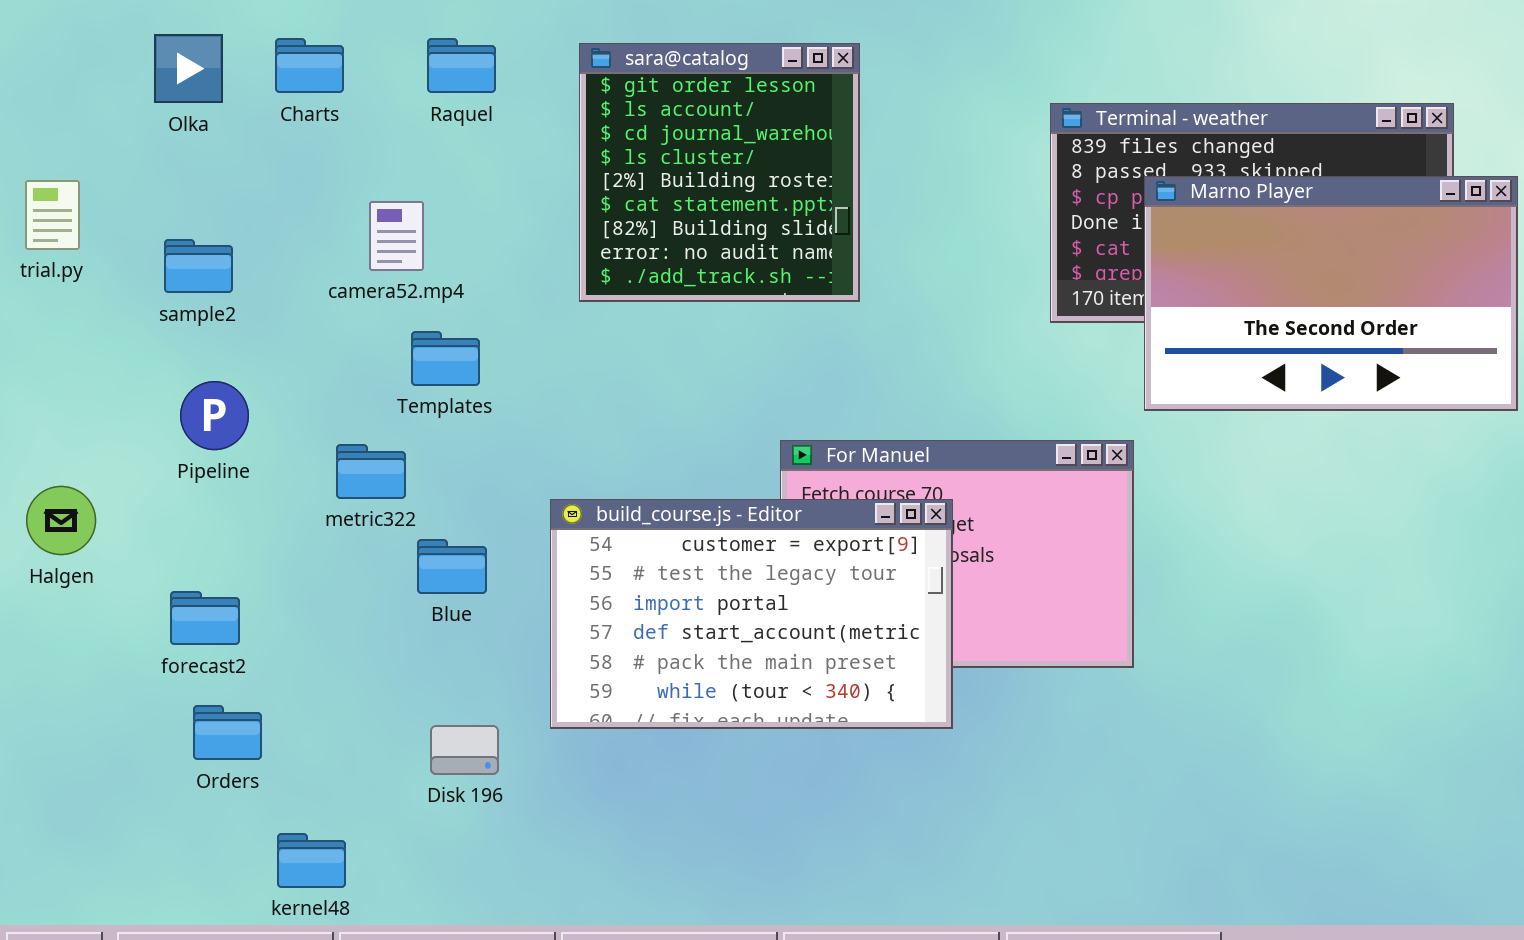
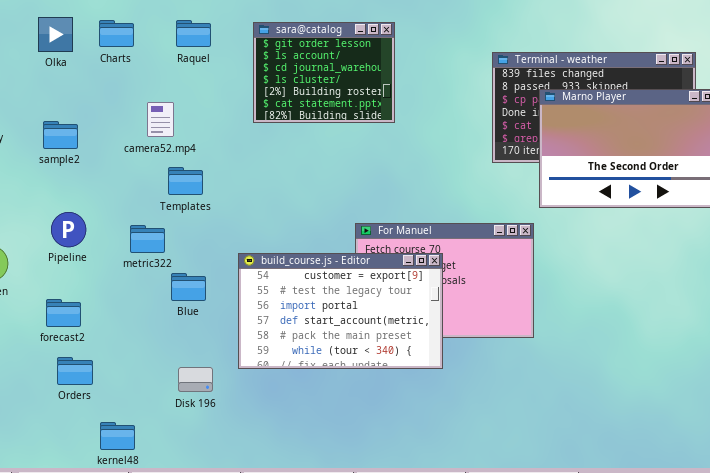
sara@catalog: [579,43,860,302] -> [253,22,395,123], resized
Pipeline: [180,381,249,450] -> [51,212,86,247], moved

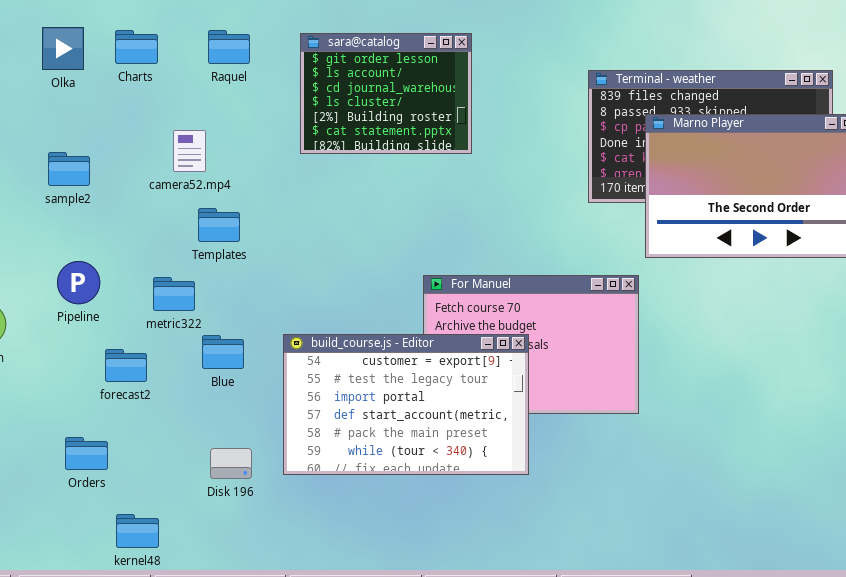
build_course.js - Editor: [238,253,443,369] -> [283,334,529,475], moved
forecast2: [46,299,81,327] -> [105,349,147,382], moved

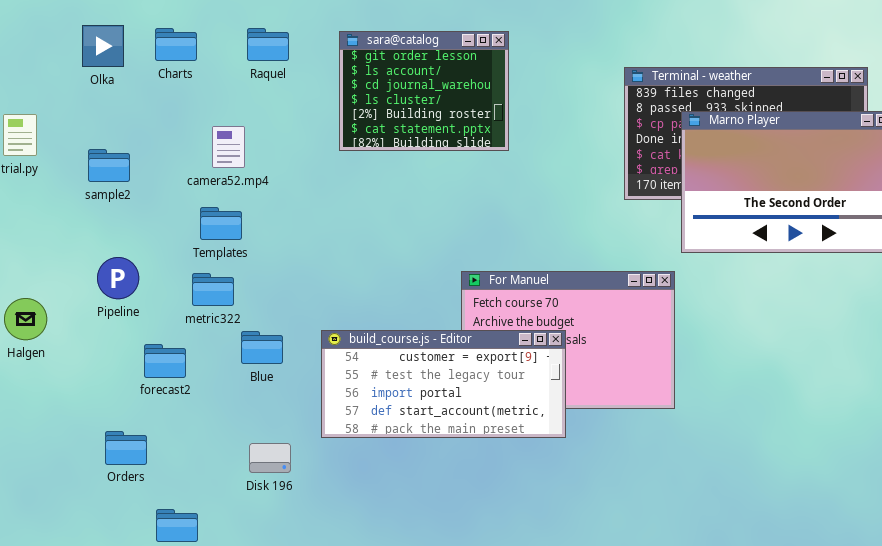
Templates: [198,208,240,242] -> [200,207,242,240], moved
build_course.js - Editor: [283,334,529,475] -> [321,330,566,438], resized

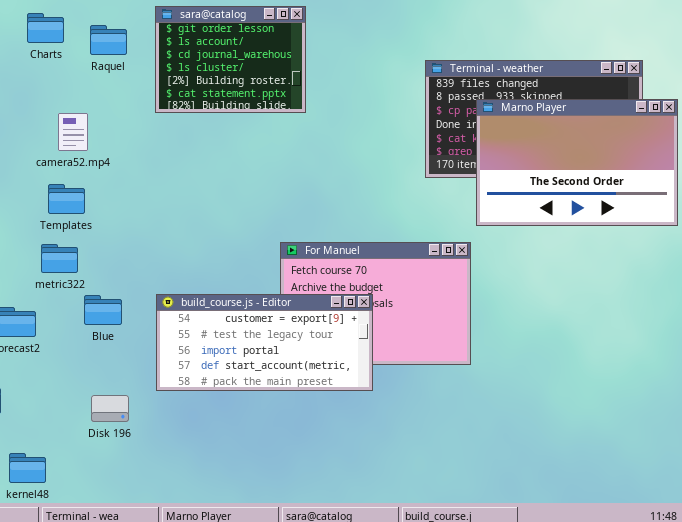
Charts: [155,28,197,61] -> [27,13,64,43], moved
sara@catalog: [339,31,509,151] -> [155,6,306,113], moved

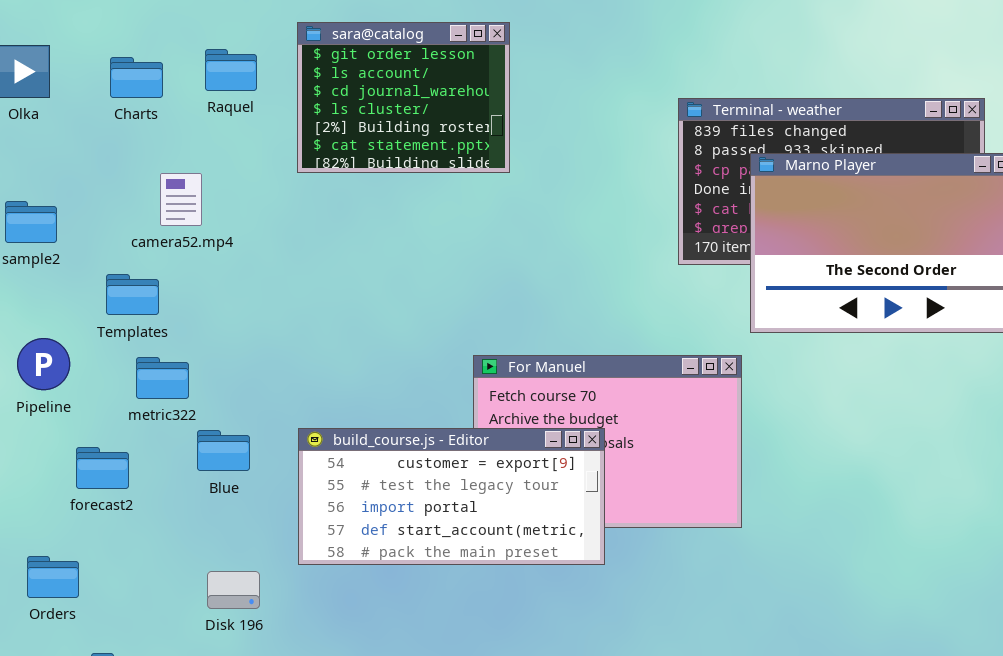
Charts: [27,13,64,43] -> [110,57,163,98], moved
Templates: [48,184,85,214] -> [106,274,159,315], moved

